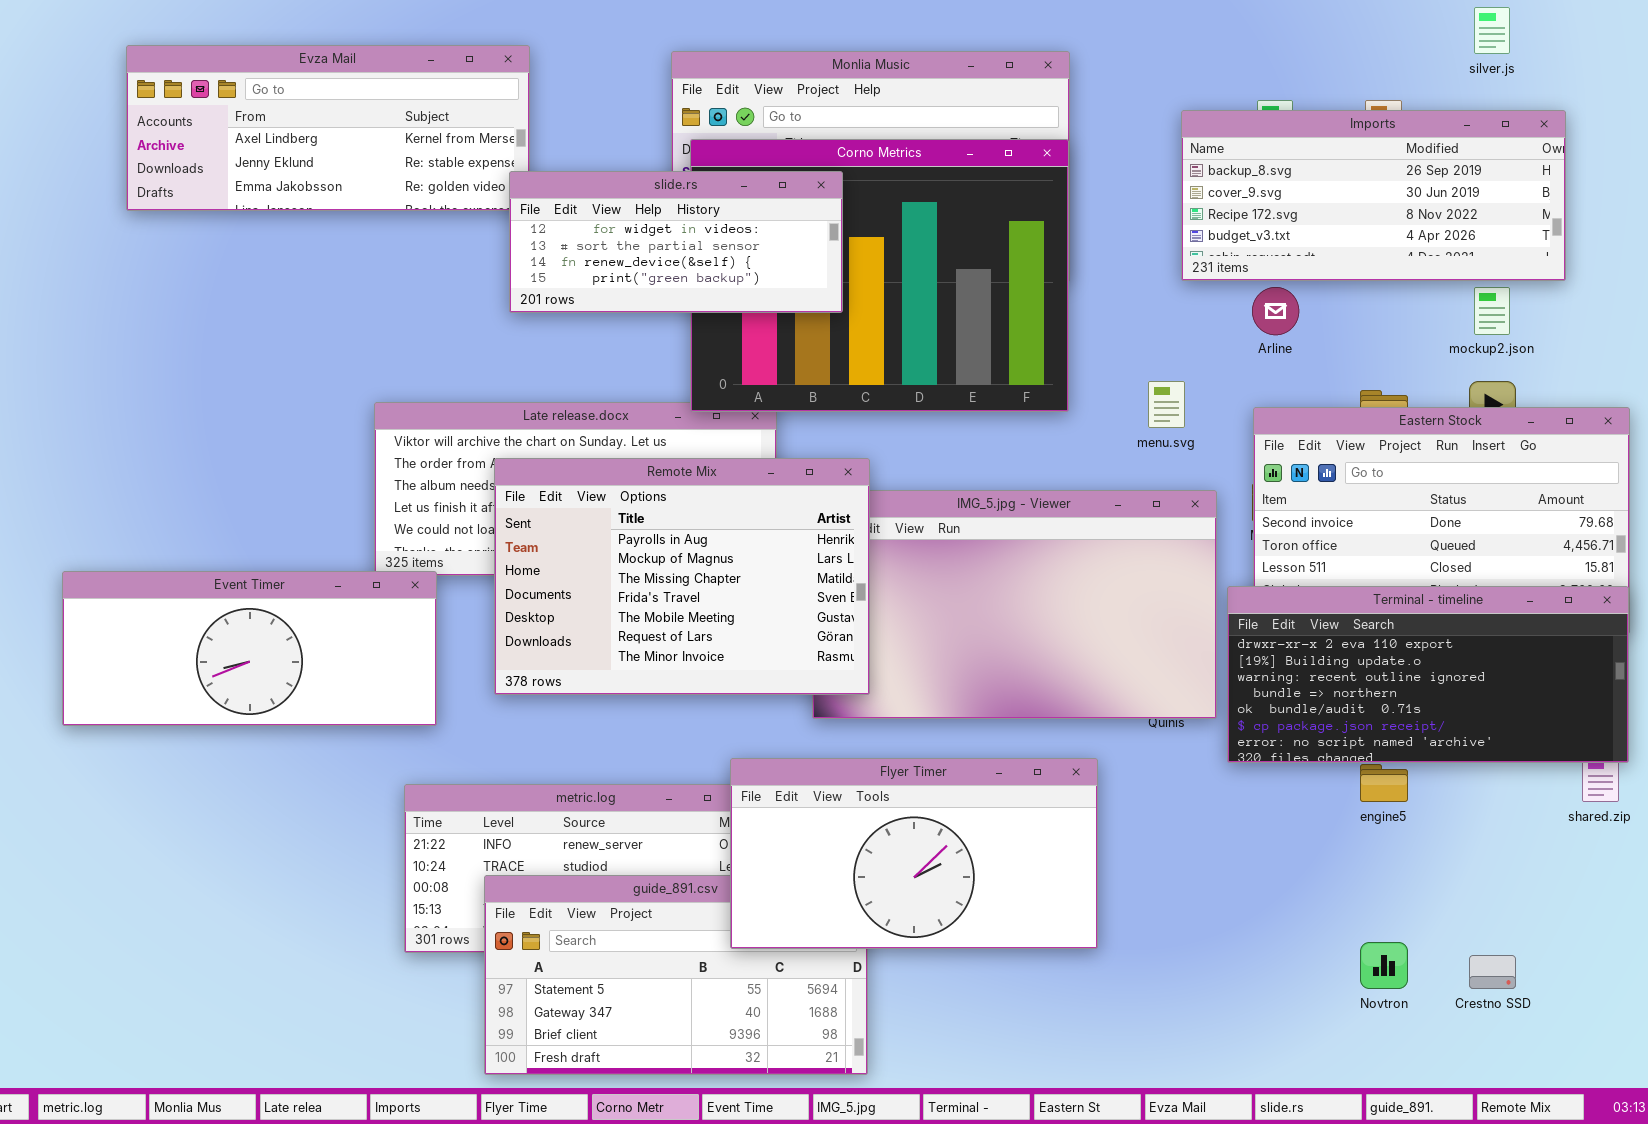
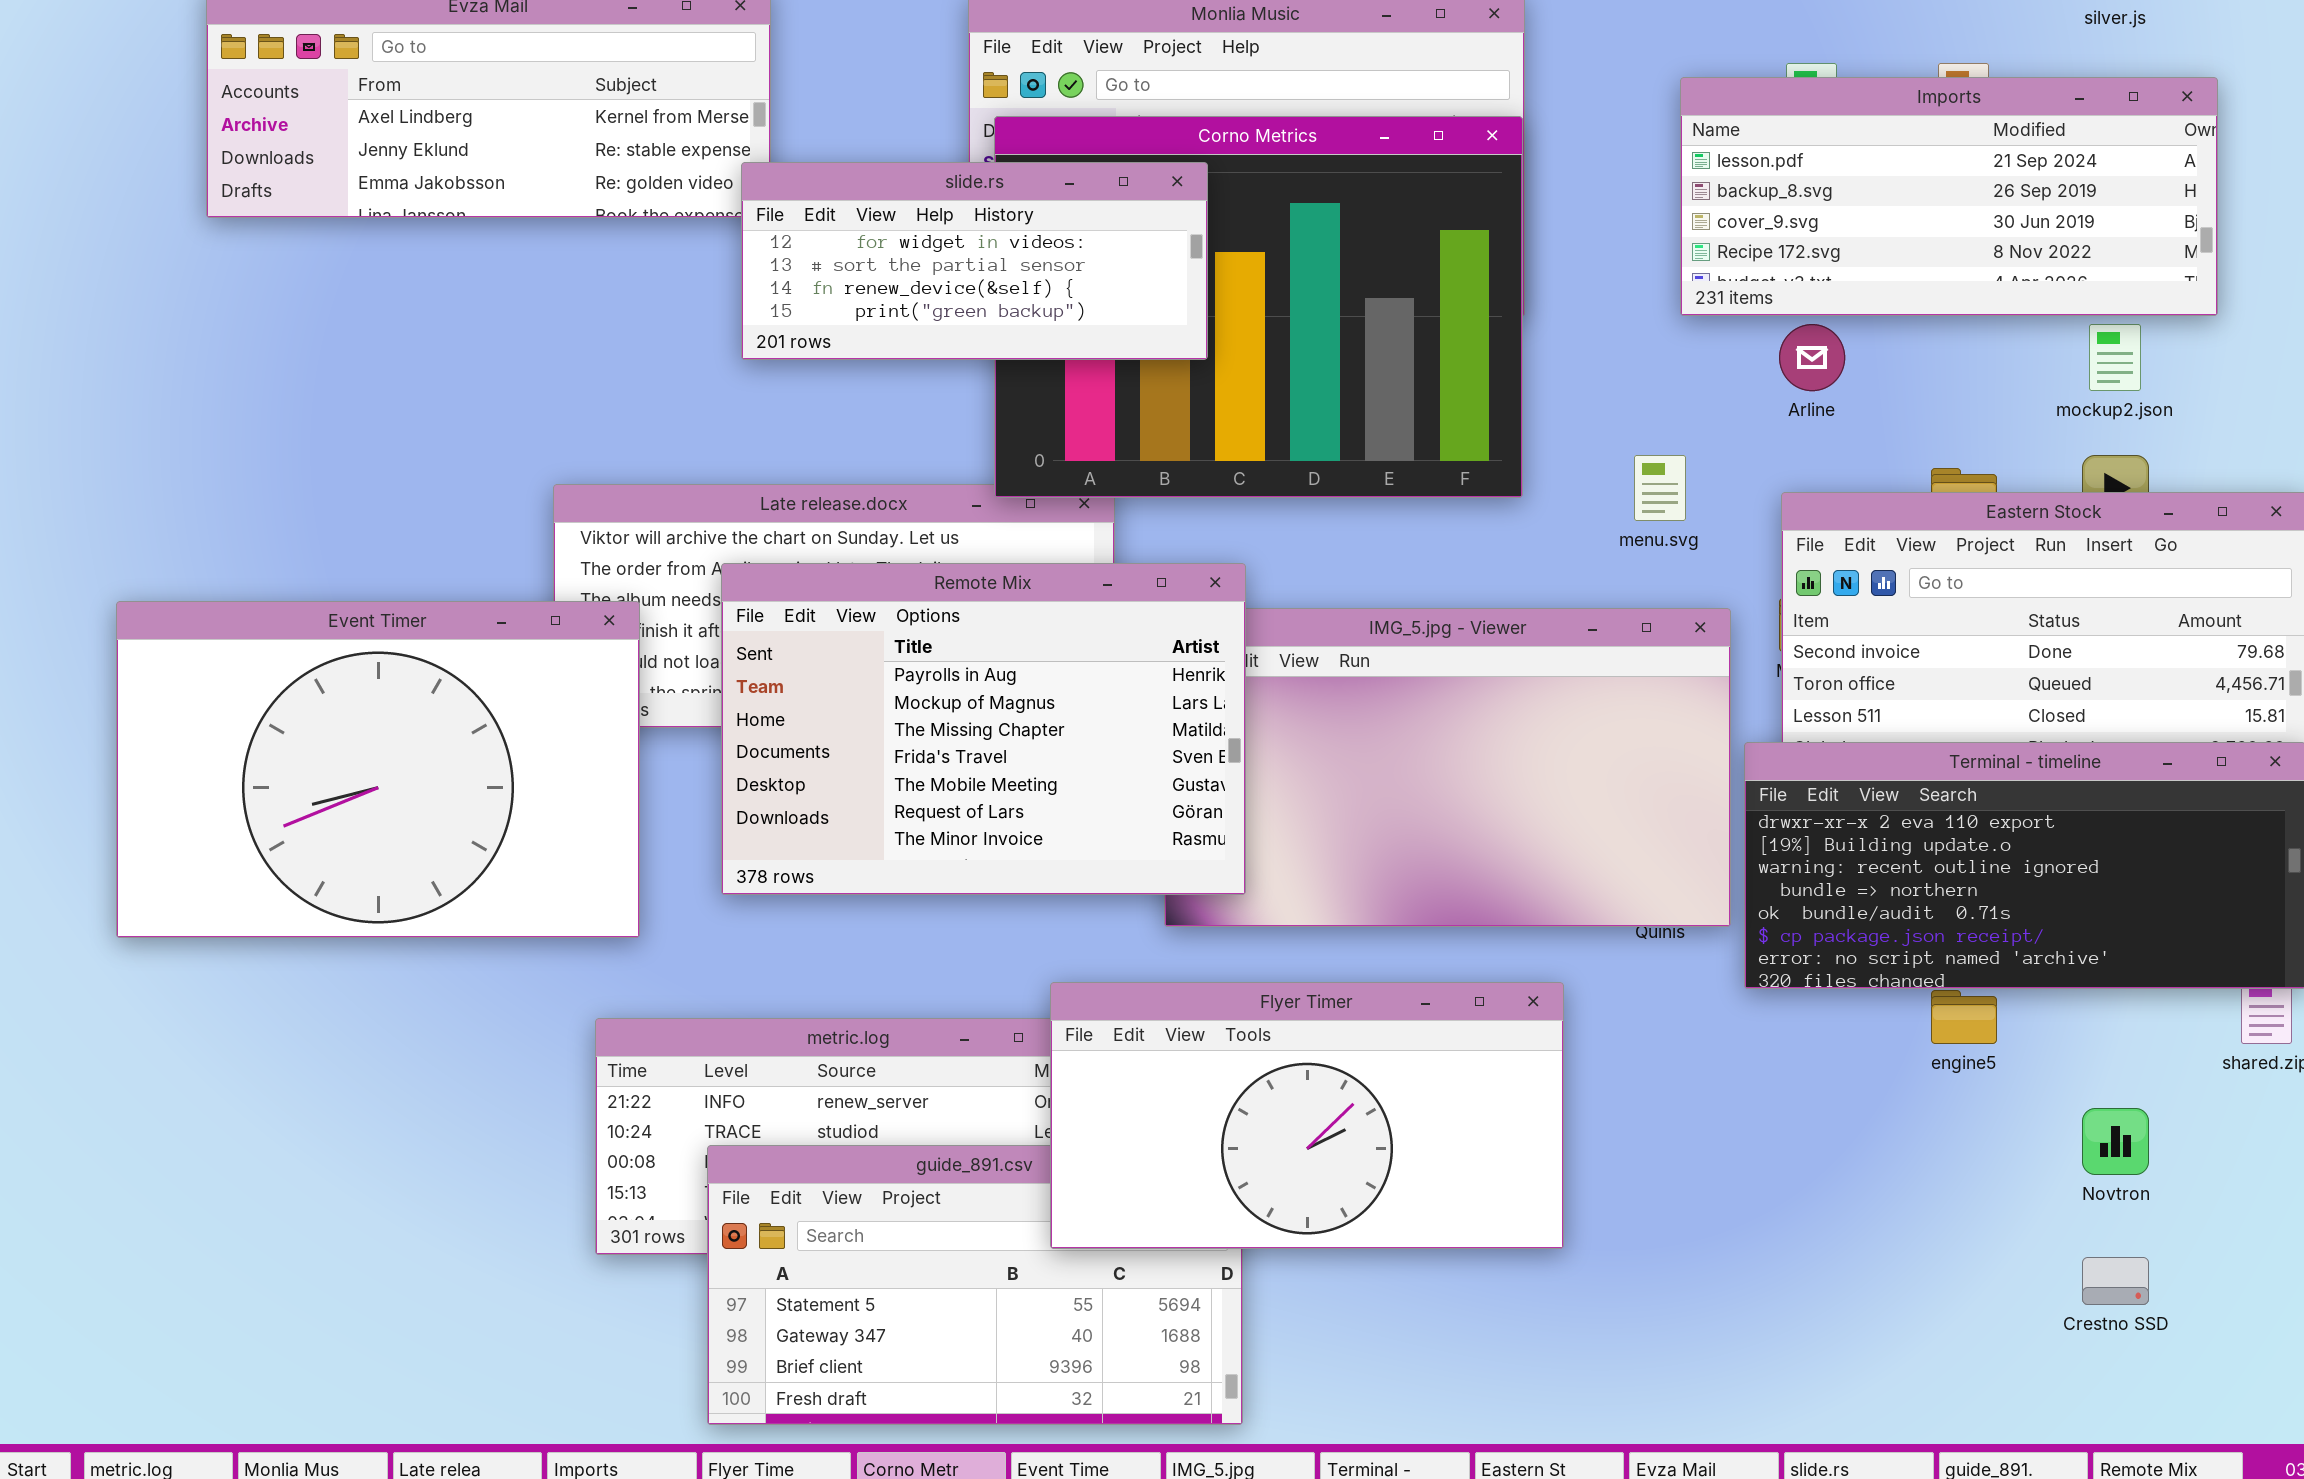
Imports: [1181,110,1566,281] -> [1680,77,2218,316], scrolled up 1 row
Event Timer: [62,571,437,726] -> [116,601,640,938], resized
Novtron: [1360,942,1408,989] -> [2082,1108,2149,1175], moved

